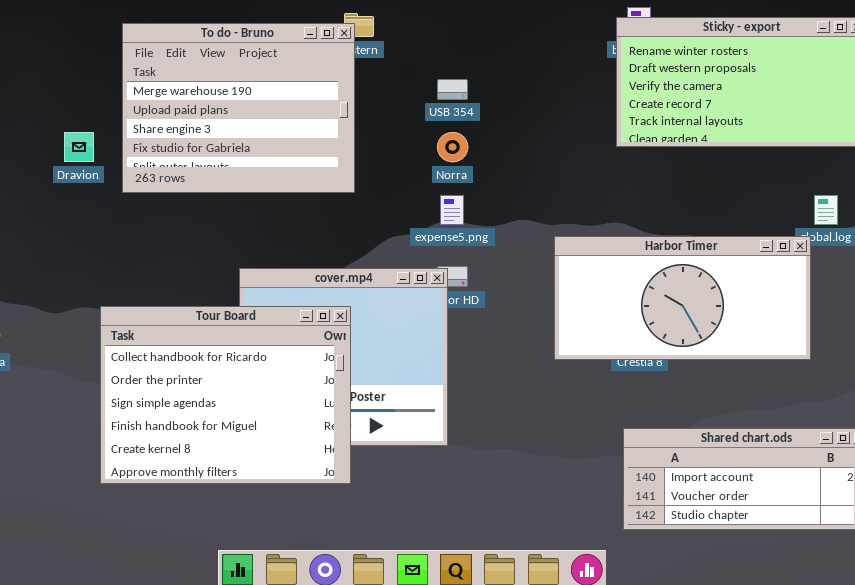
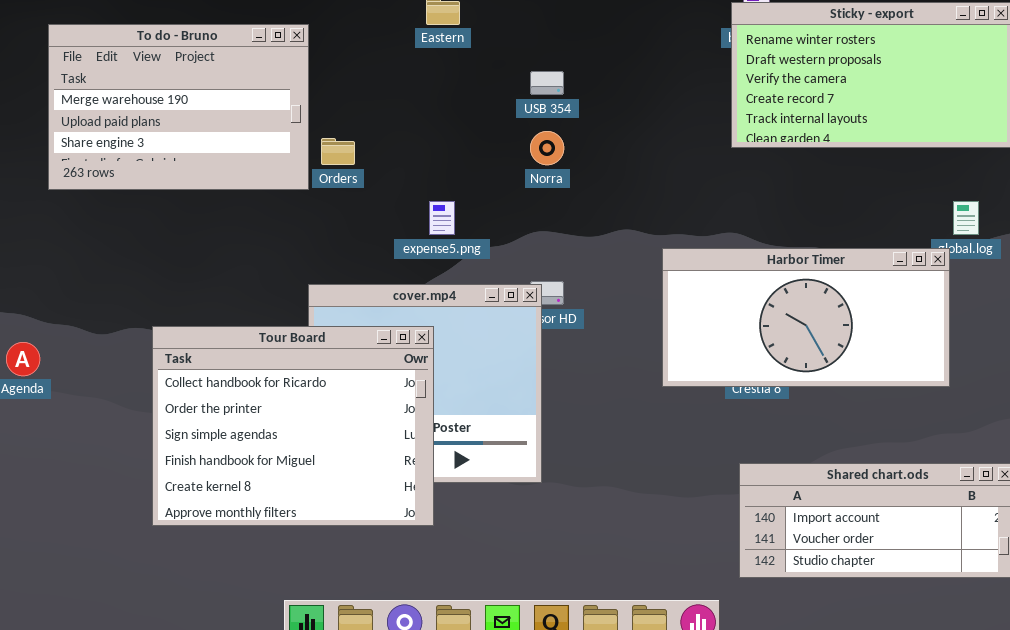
To do - Bruno: [122,23,355,193] -> [48,24,309,190], moved, resized
expense5.png: [440,195,464,225] -> [429,201,455,235], moved

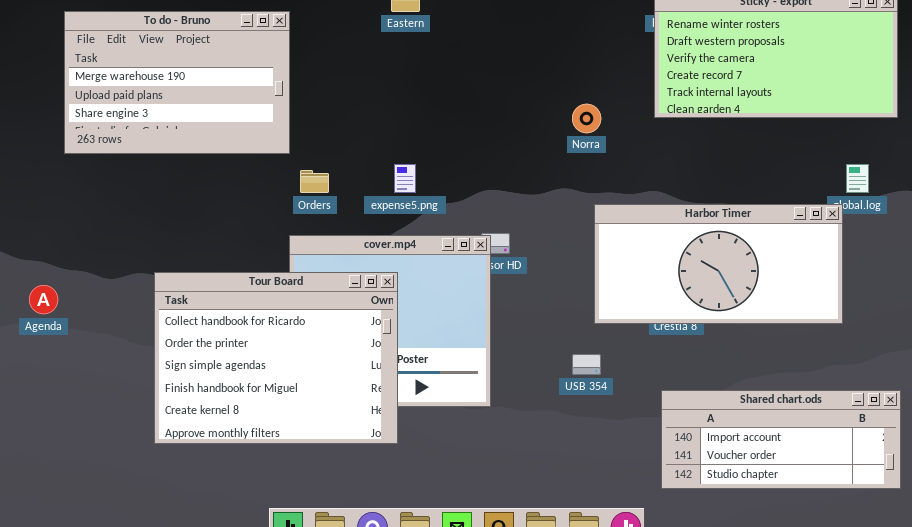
USB 354: [530,71,564,95] -> [572,354,601,375], moved
Norra: [530,131,564,165] -> [572,104,601,133], moved
Orders: [321,138,355,165] -> [300,170,329,193], moved

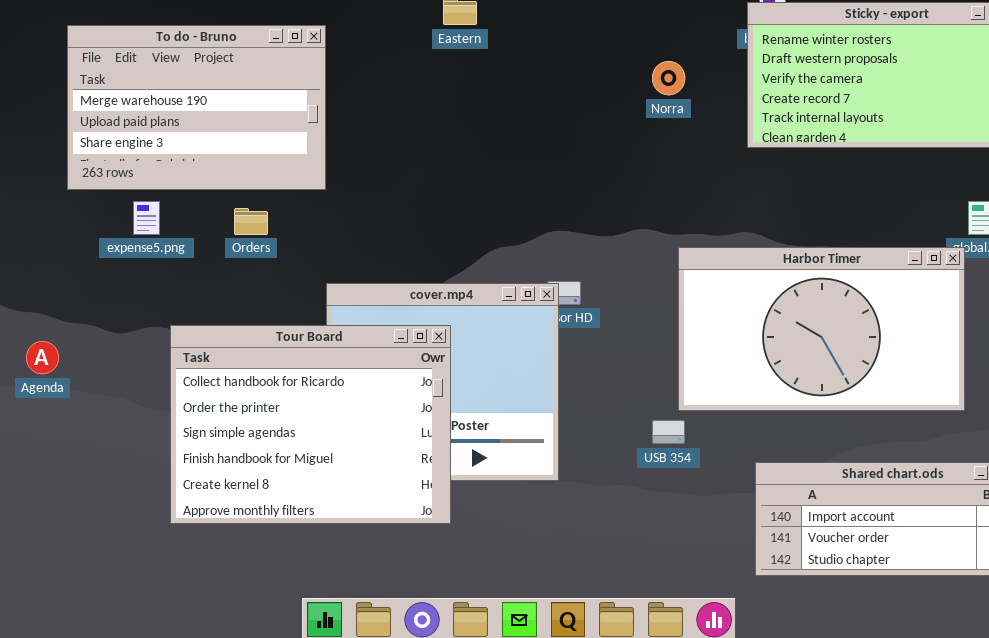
Norra: [572,104,601,133] -> [652,61,685,95], moved
expense5.png: [394,164,416,193] -> [133,201,160,235], moved
Orders: [300,170,329,193] -> [234,208,268,235], moved
Harbor Timer: [594,204,843,324] -> [678,247,965,411], resized

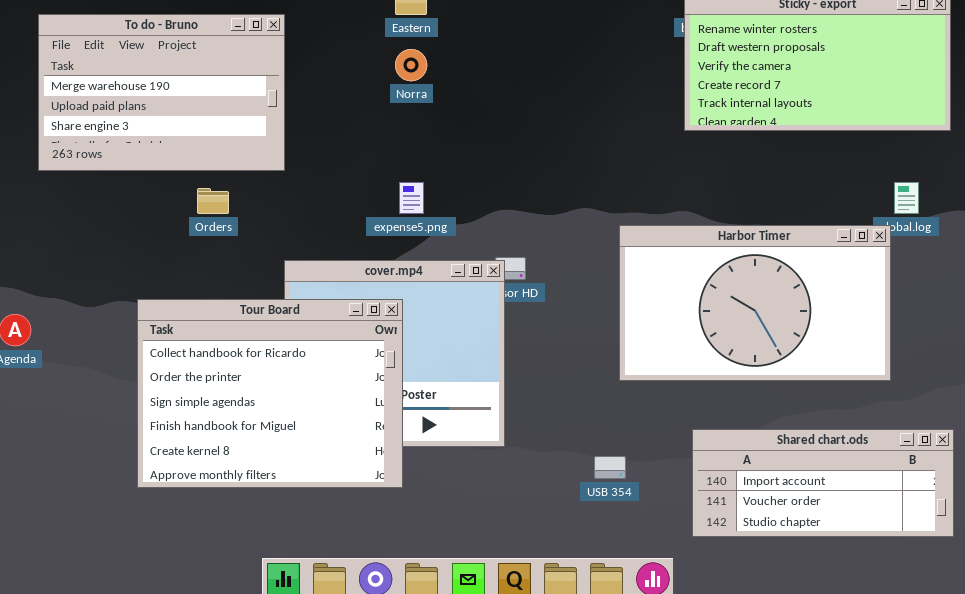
Norra: [652,61,685,95] -> [395,49,427,81], moved
expense5.png: [133,201,160,235] -> [399,182,424,214], moved
USB 354: [652,420,685,444] -> [594,456,626,479], moved

